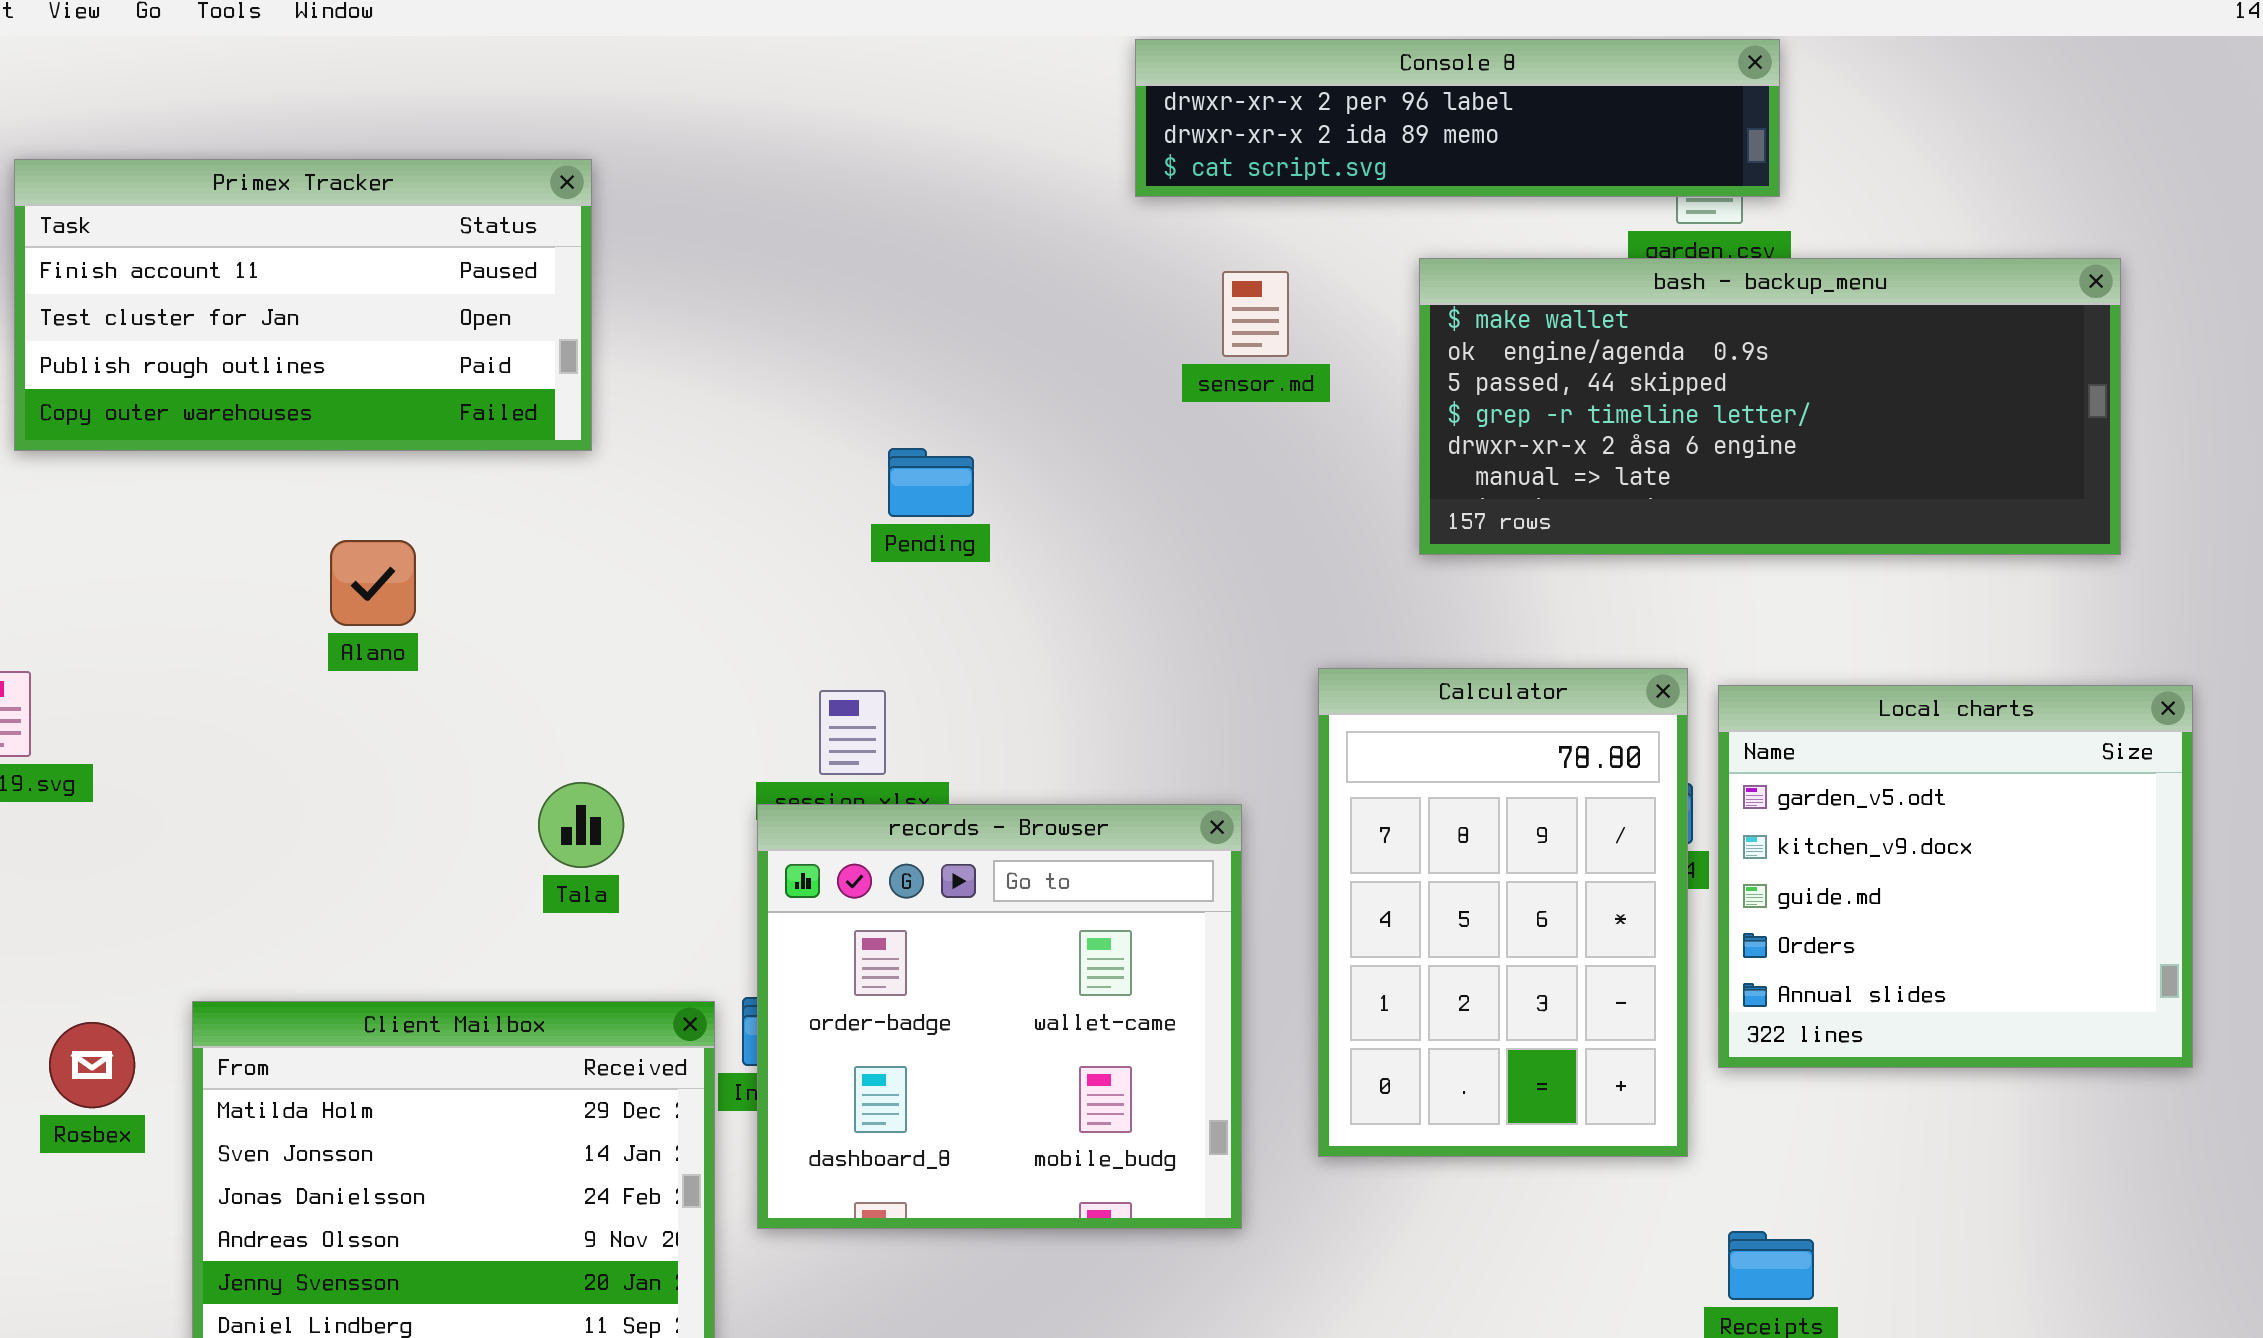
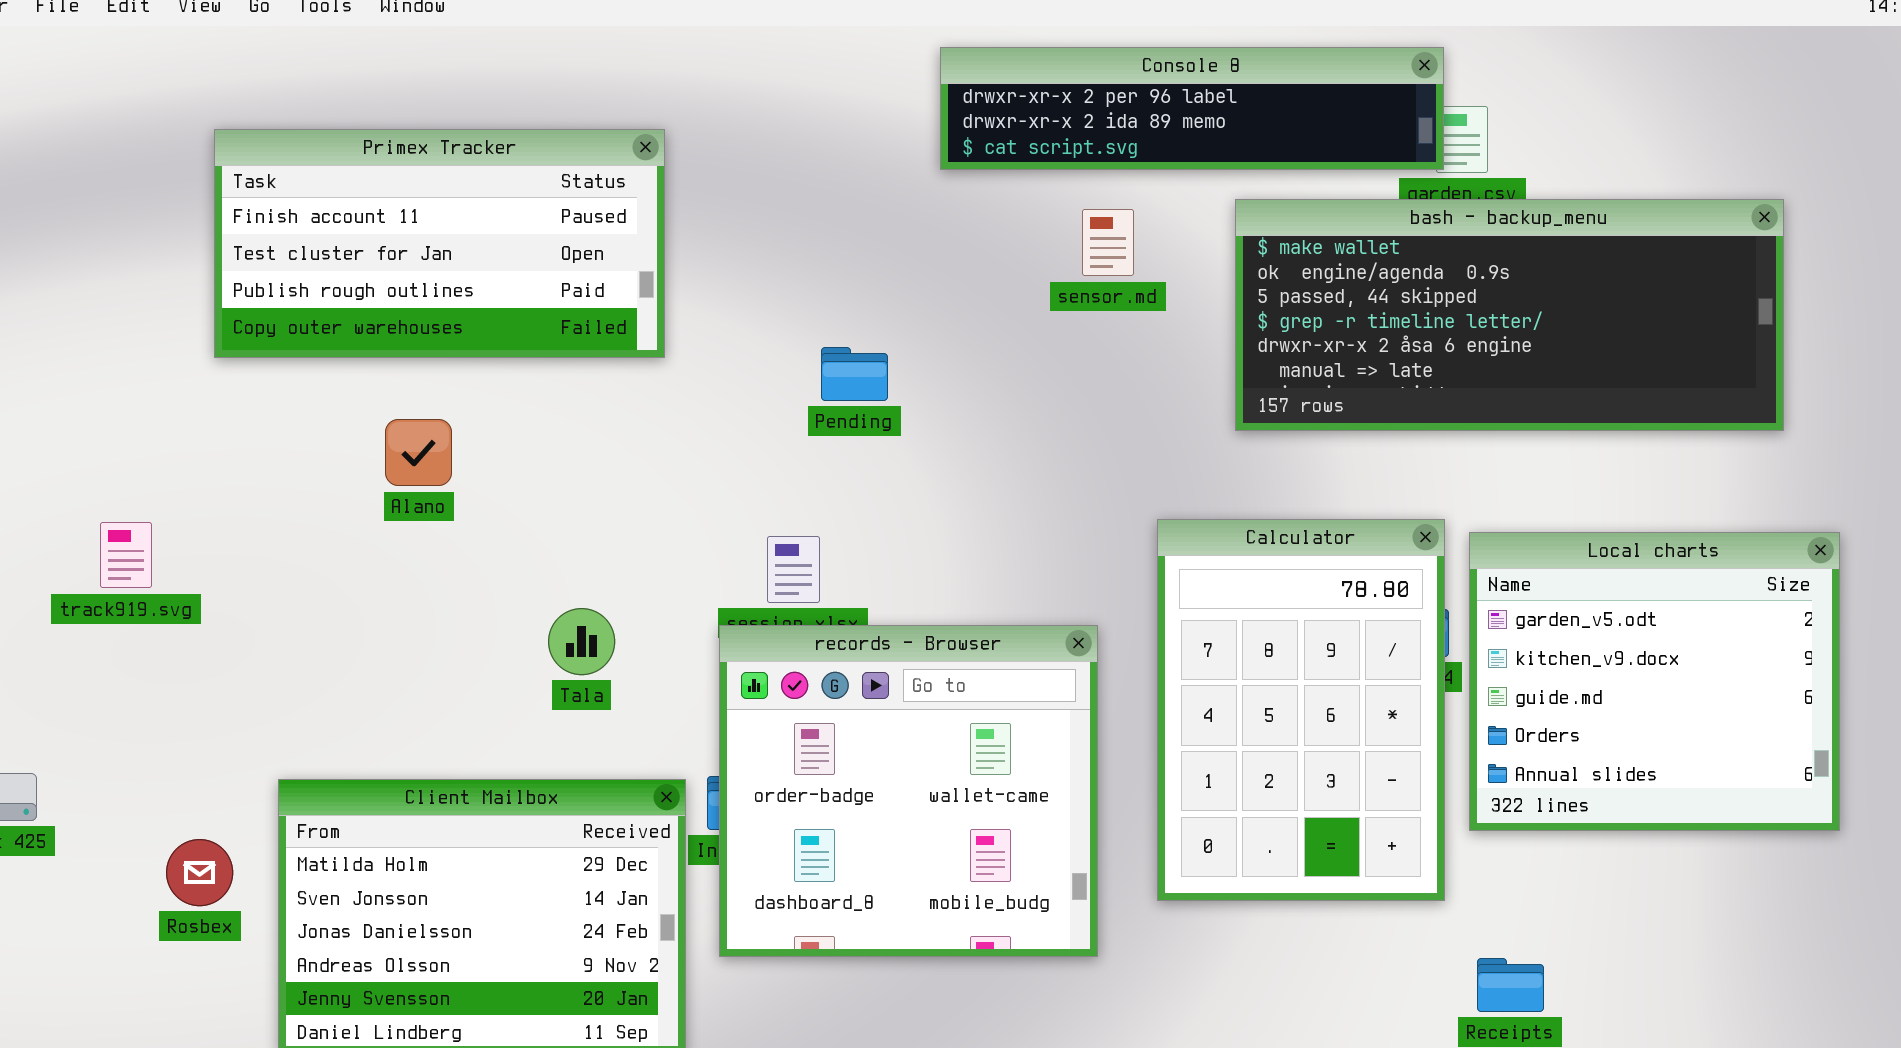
Console 8: [1135,39,1780,197] -> [940,47,1444,170], moved
Primex Tracker: [14,159,592,451] -> [214,129,665,358], moved
Rosbex: [49,1022,135,1108] -> [166,839,233,906], moved

